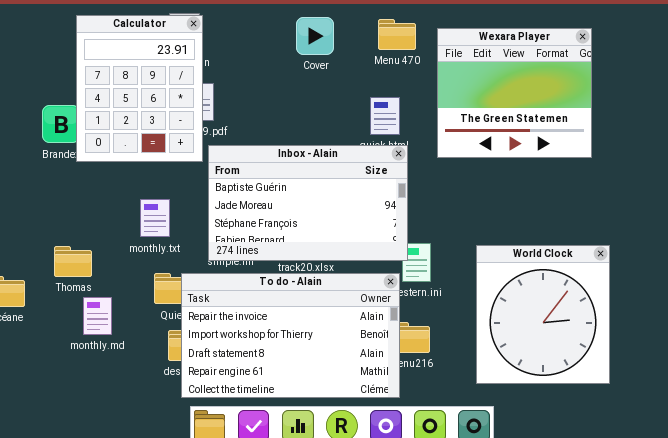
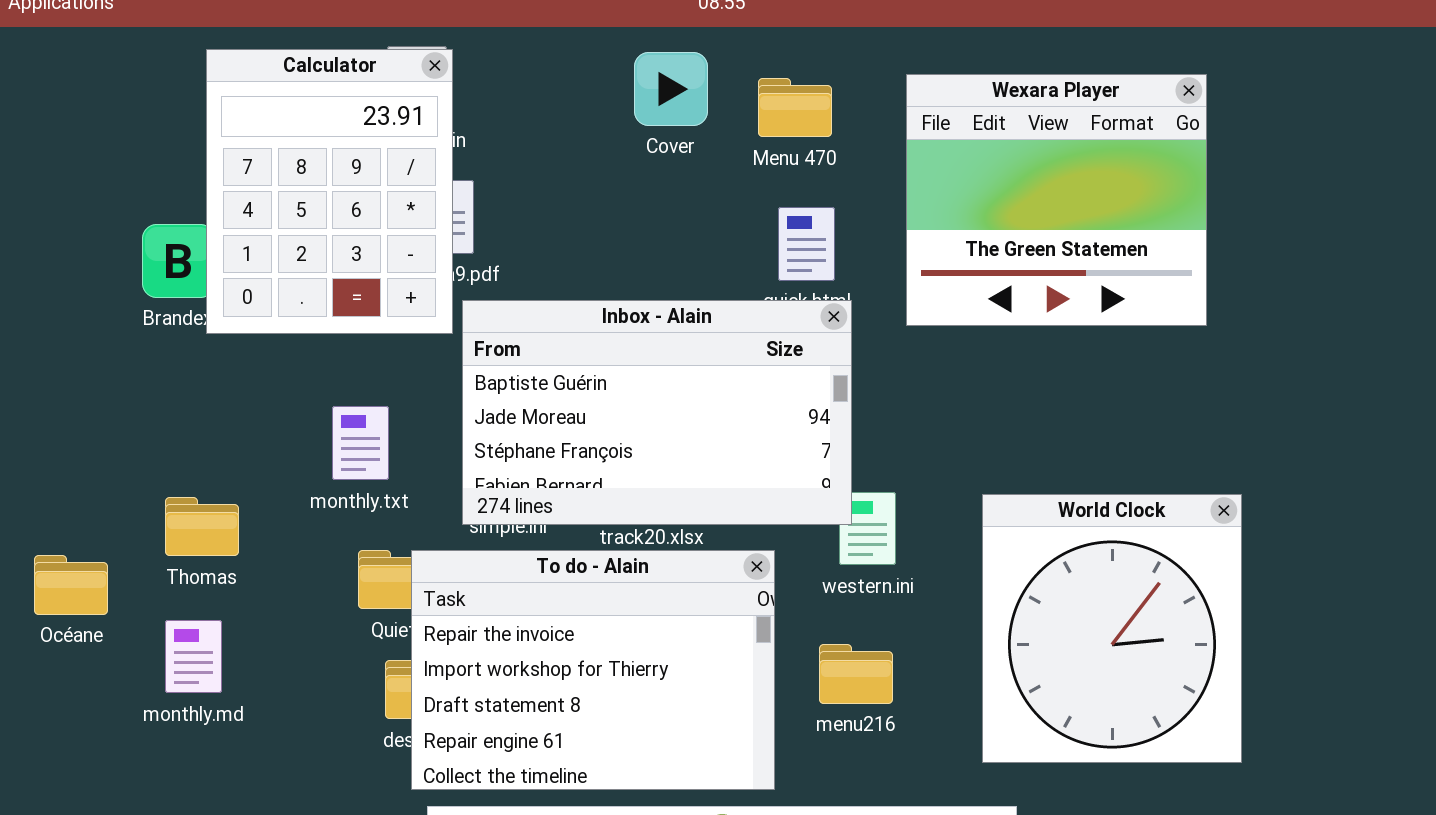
Menu 470: [378,19,416,50] -> [758,78,832,137], moved
To do - Alain: [181,273,400,398] -> [411,550,775,790], resized
monthly.md: [83,297,112,335] -> [165,620,222,693], moved

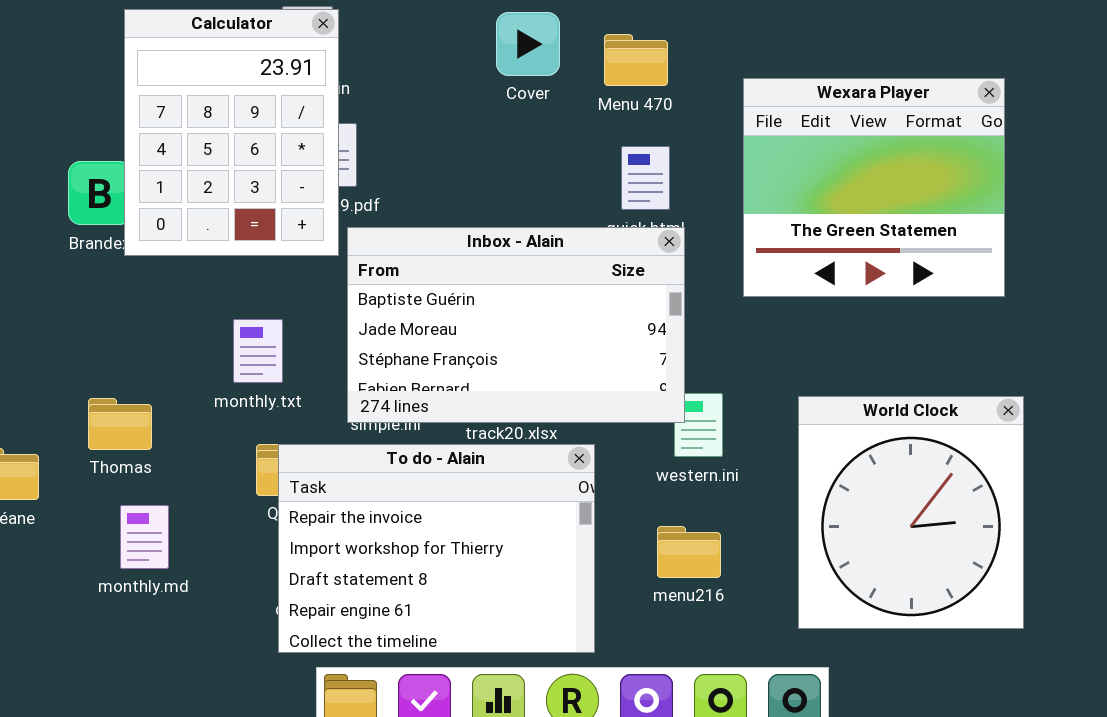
Wexara Player: [906,74,1207,326] -> [743,78,1005,297], moved
To do - Alain: [411,550,775,790] -> [278,444,595,653], moved
monthly.md: [165,620,222,693] -> [120,505,169,569], moved

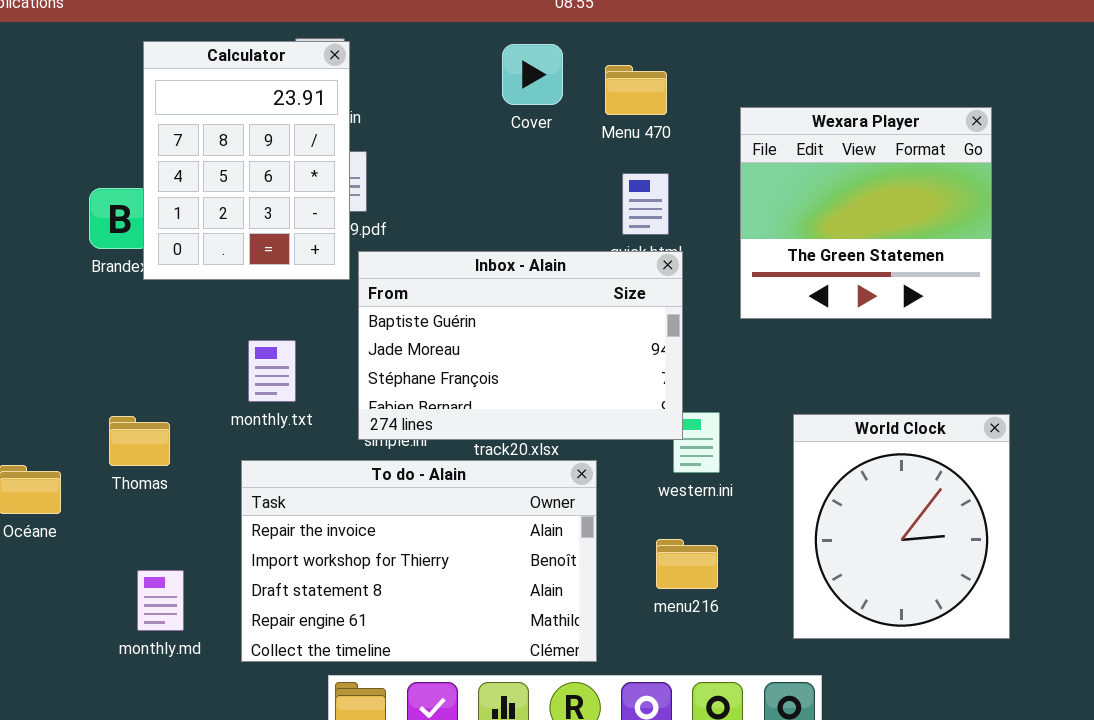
To do - Alain: [278,444,595,653] -> [241,460,597,662], resized
monthly.md: [120,505,169,569] -> [137,570,184,631], moved

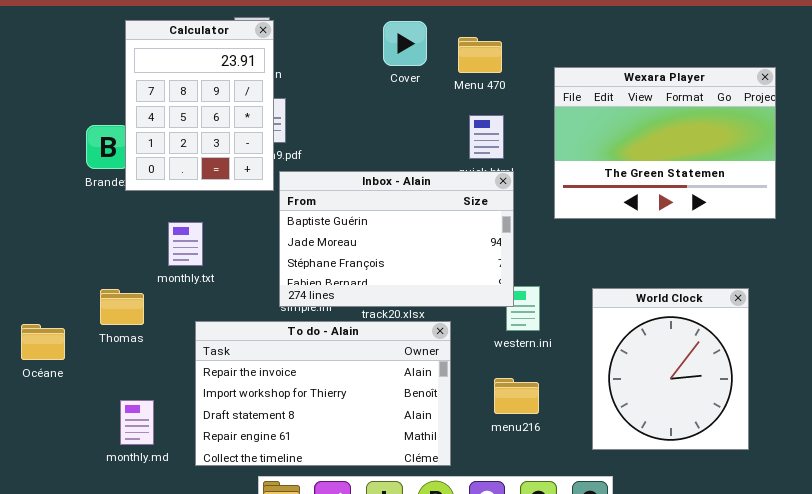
Wexara Player: [740,107,992,319] -> [554,67,776,219], resized
monthly.txt: [248,340,296,402] -> [168,222,203,266], moved

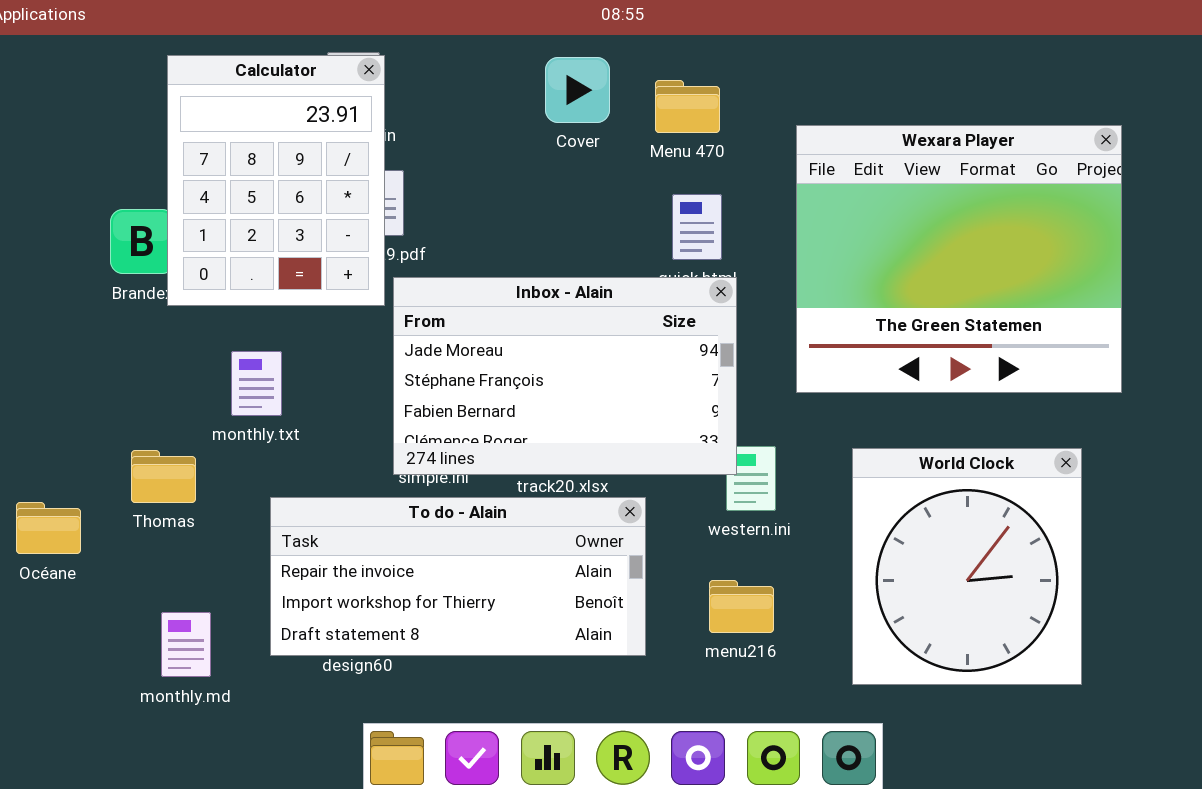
Wexara Player: [554,67,776,219] -> [796,125,1122,393], resized
Inbox - Alain: [279,171,514,307] -> [393,277,737,475], scrolled down 1 row
To do - Alain: [195,321,451,466] -> [270,497,646,656], resized

